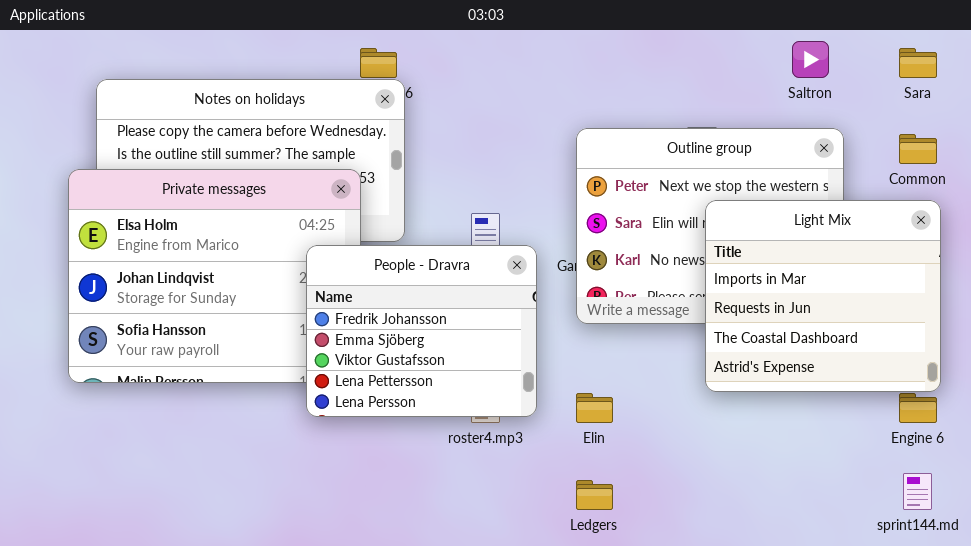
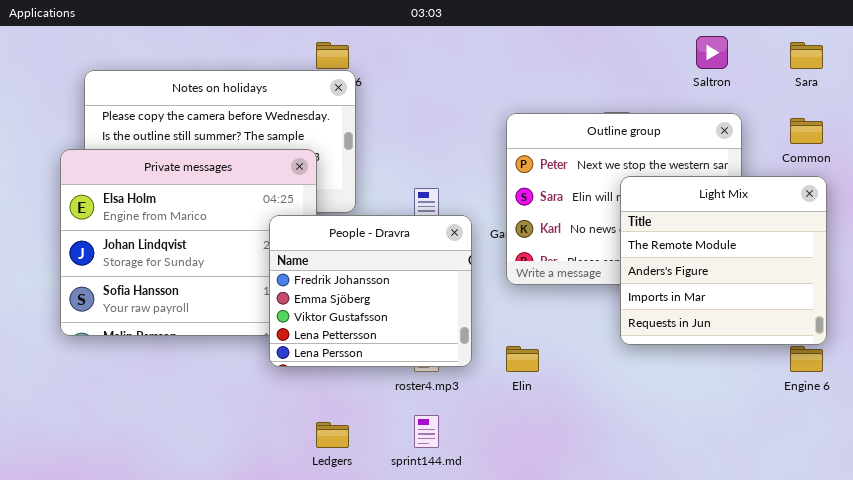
Light Mix: [705,200,941,392] -> [620,176,827,345], scrolled up 2 rows
sprint144.md: [903,473,932,510] -> [414,415,439,448], moved
Ledgers: [576,480,613,510] -> [316,422,349,448], moved

